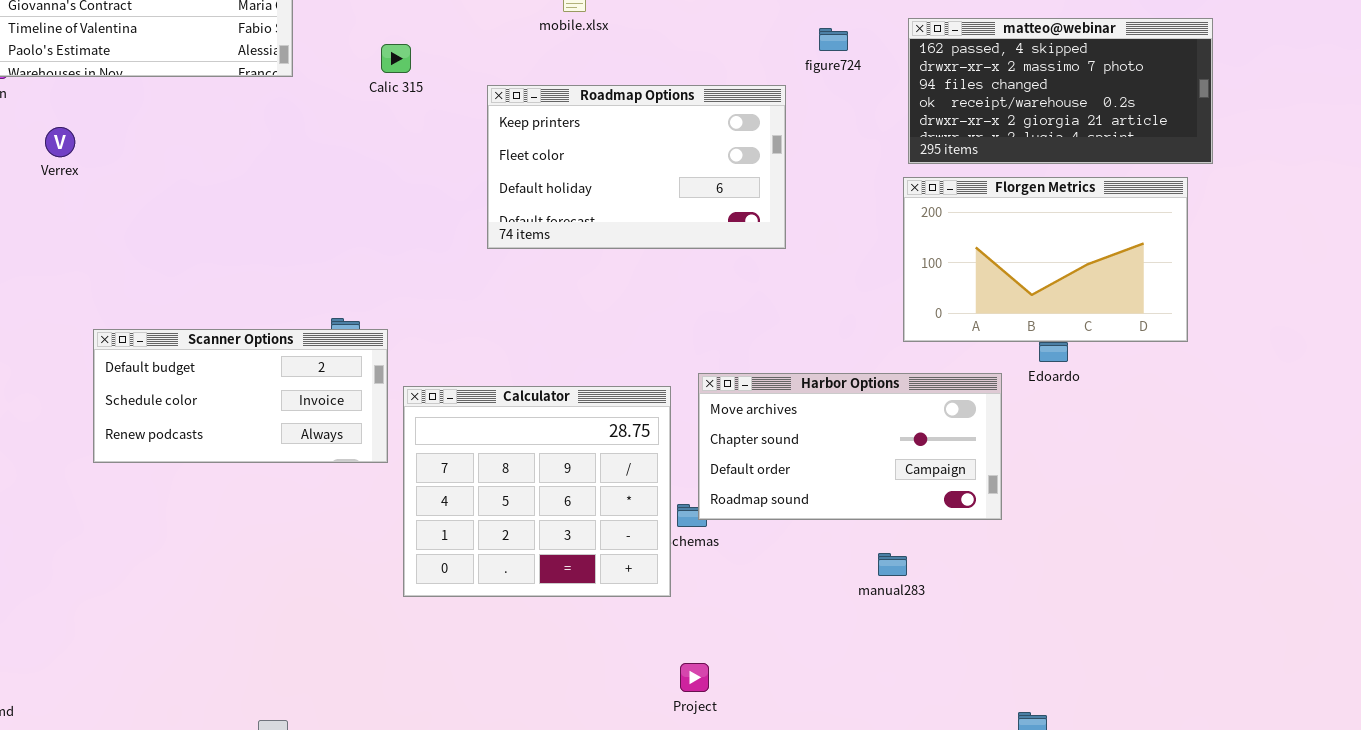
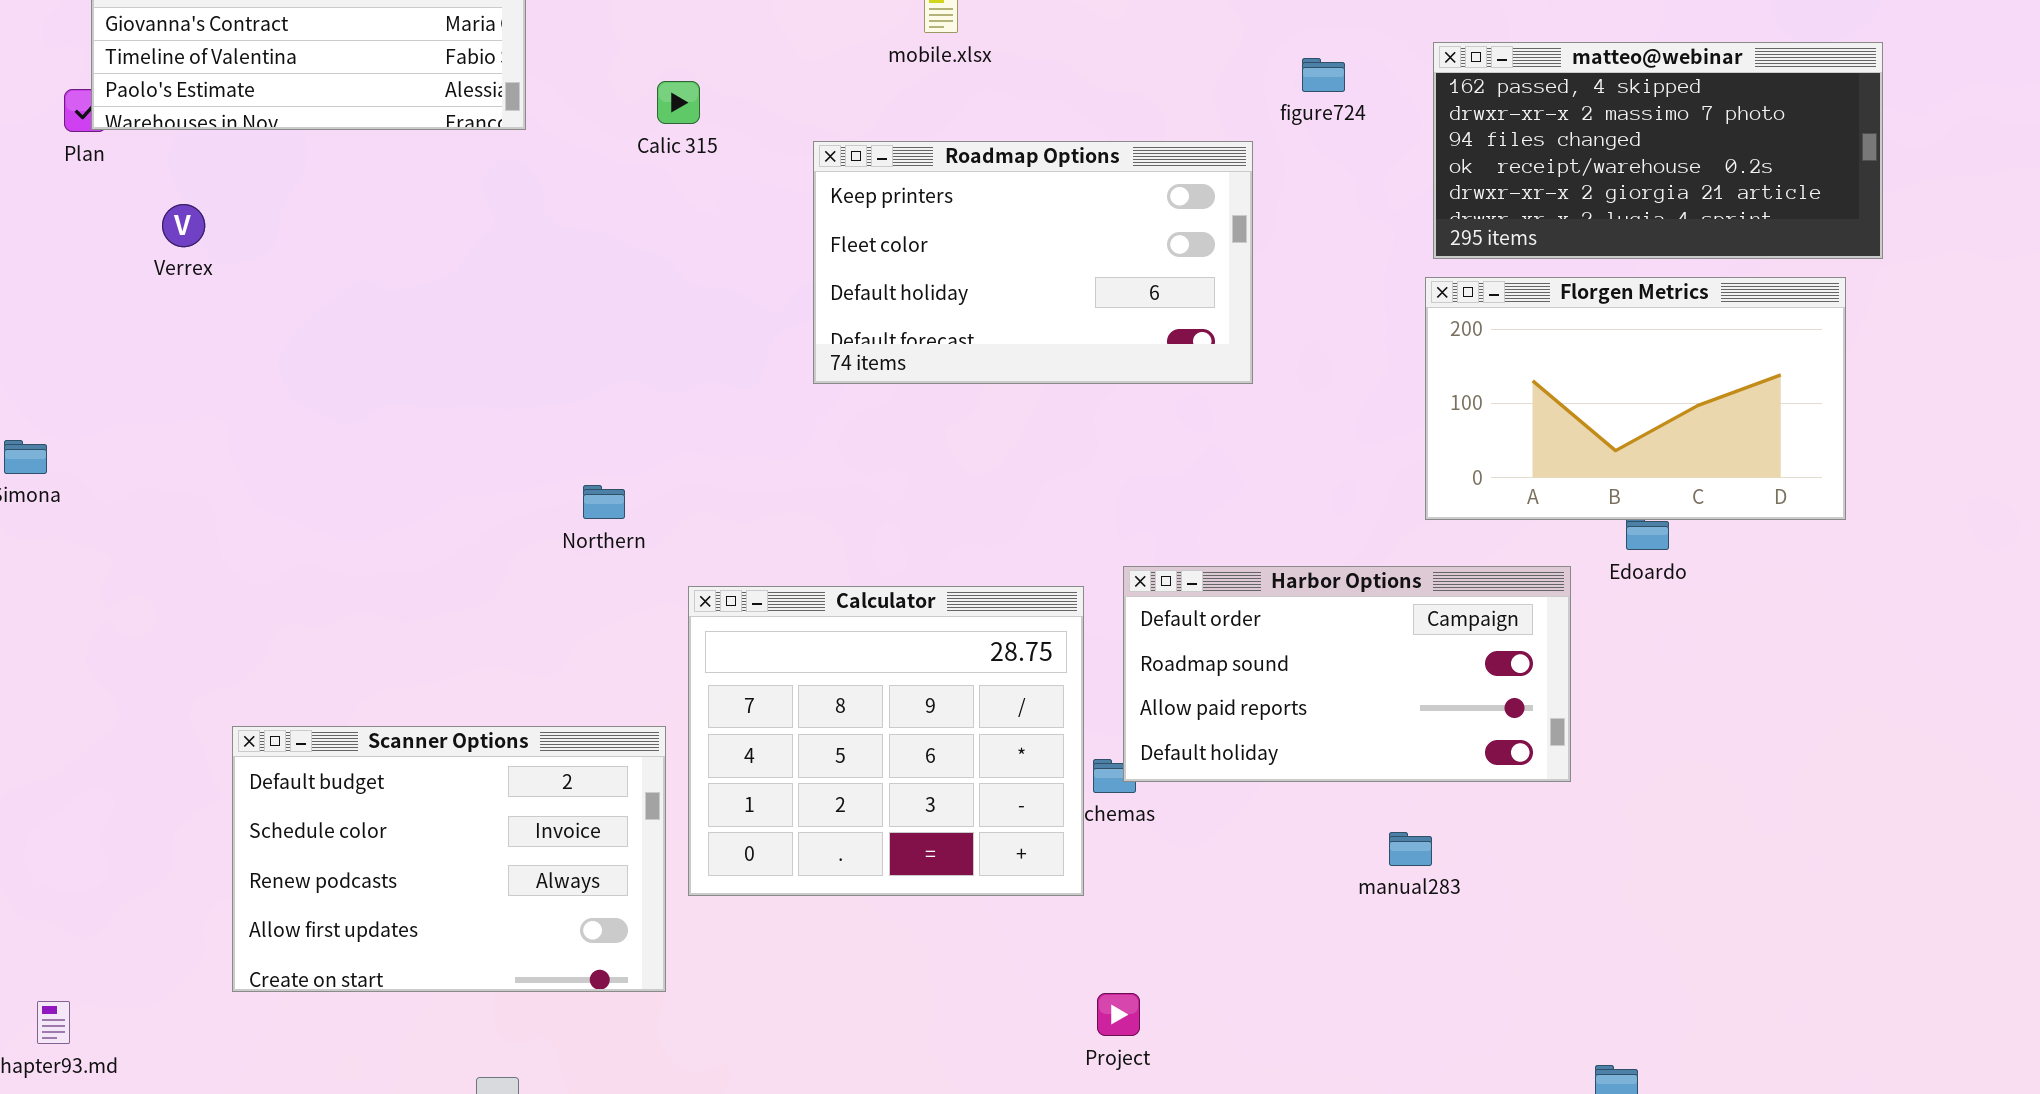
Scanner Options: [93,329,388,463] -> [232,726,666,992], moved, resized
Harbor Options: [698,373,1002,520] -> [1123,566,1571,782], scrolled down 2 rows

